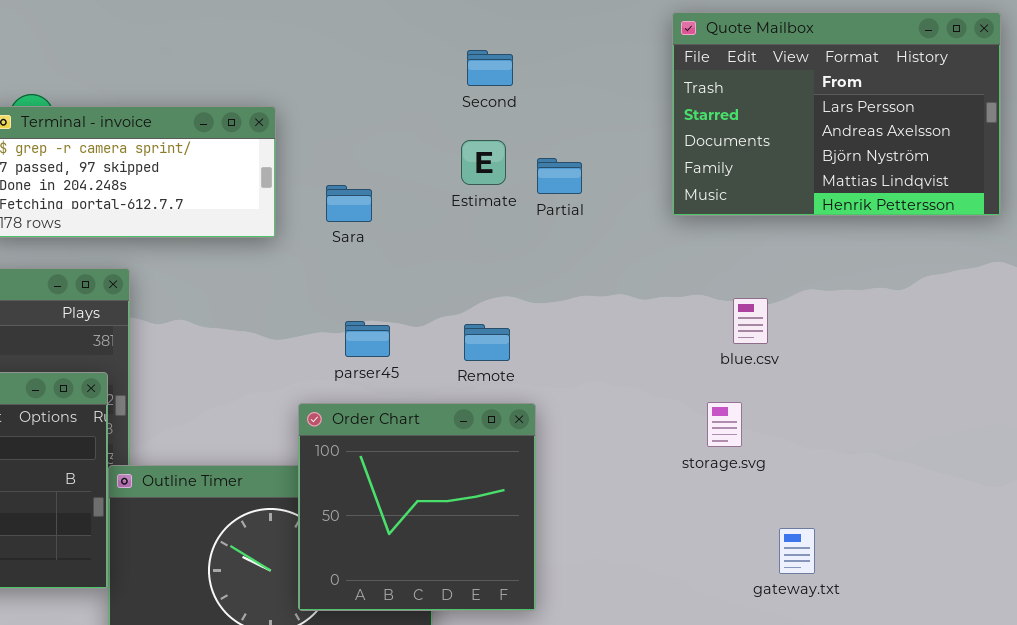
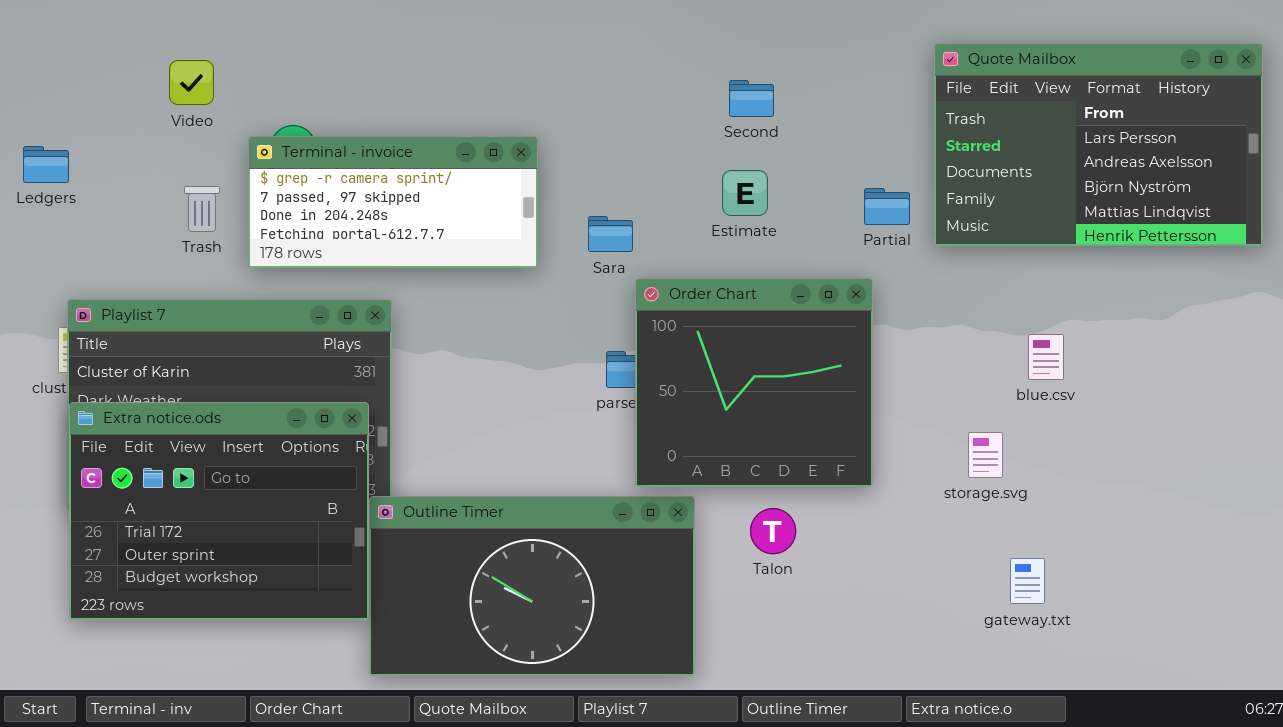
Partial: [537,158,582,194] -> [864,188,910,225], moved
blue.csv: [733,298,768,344] -> [1028,334,1064,380], moved
Order Chart: [298,403,536,611] -> [635,278,873,487], moved
gateway.txt: [779,528,815,574] -> [1010,558,1045,604], moved

